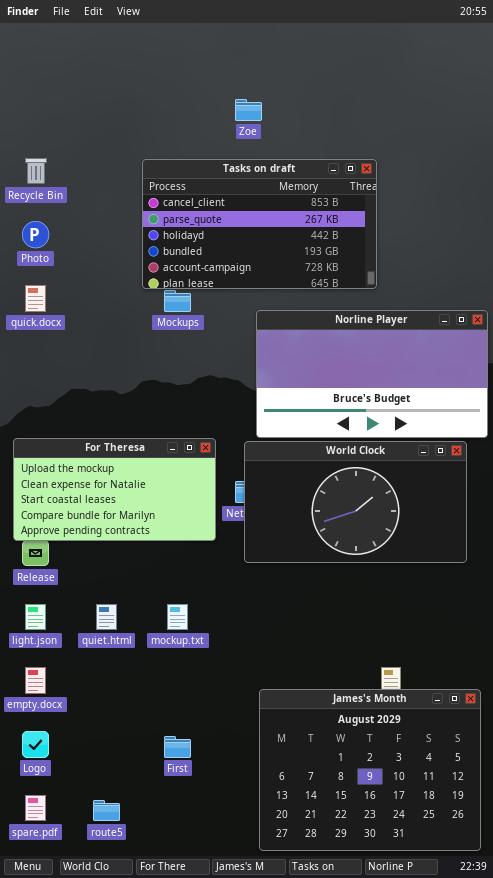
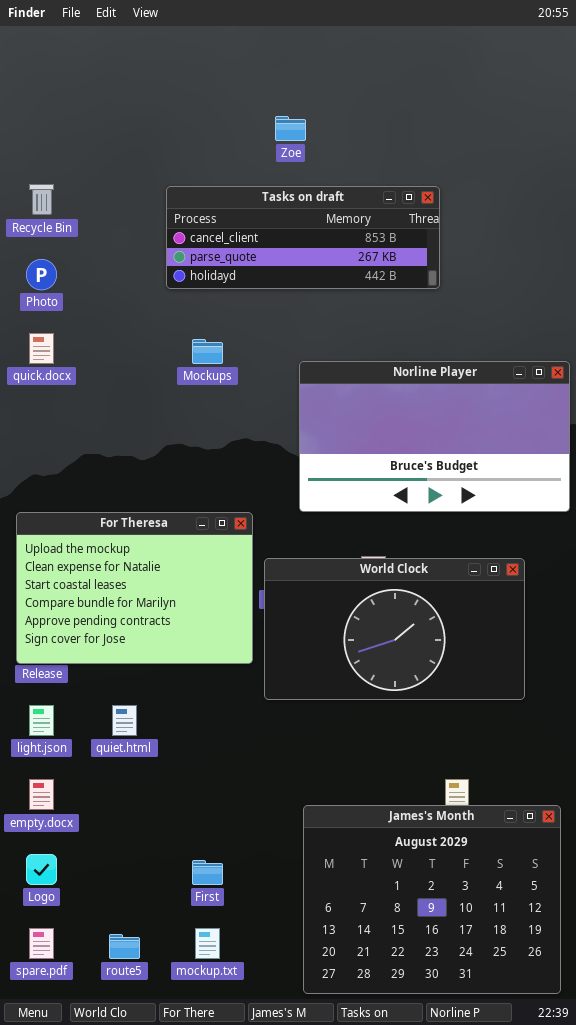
Tasks on draft: [142,159,377,289] -> [166,186,440,289], resized
For Theresa: [13,438,216,541] -> [16,512,253,664], resized
World Clock: [244,441,467,563] -> [264,558,525,700], moved
mockup.txt: [167,604,188,630] -> [195,928,220,959], moved

